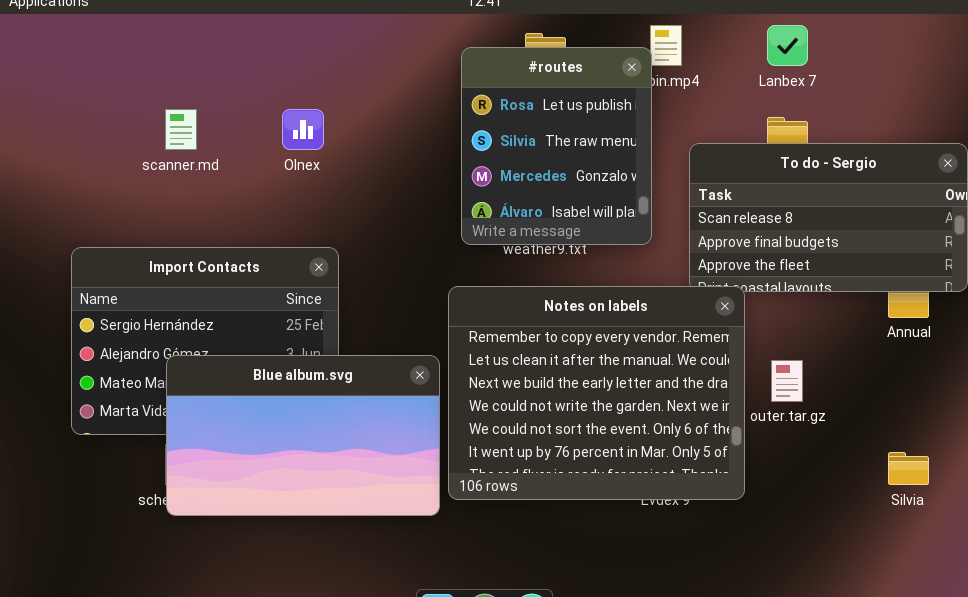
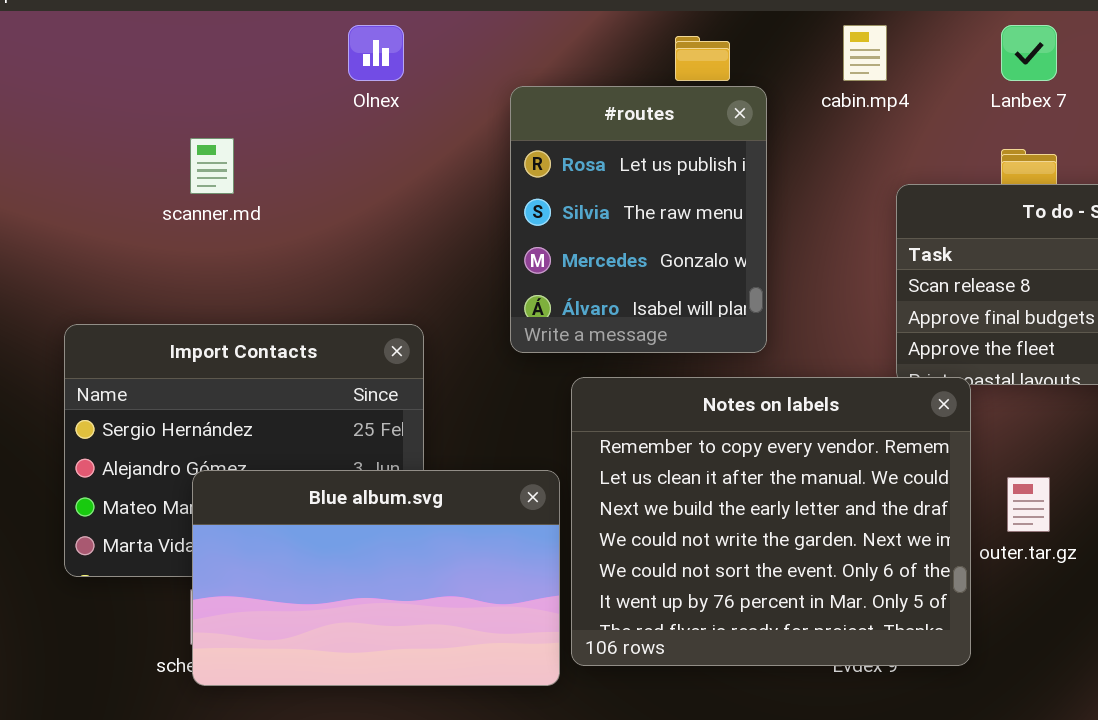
#routes: [461,47,652,245] -> [510,86,767,353], moved
Olnex: [282,109,324,150] -> [348,25,404,81], moved

